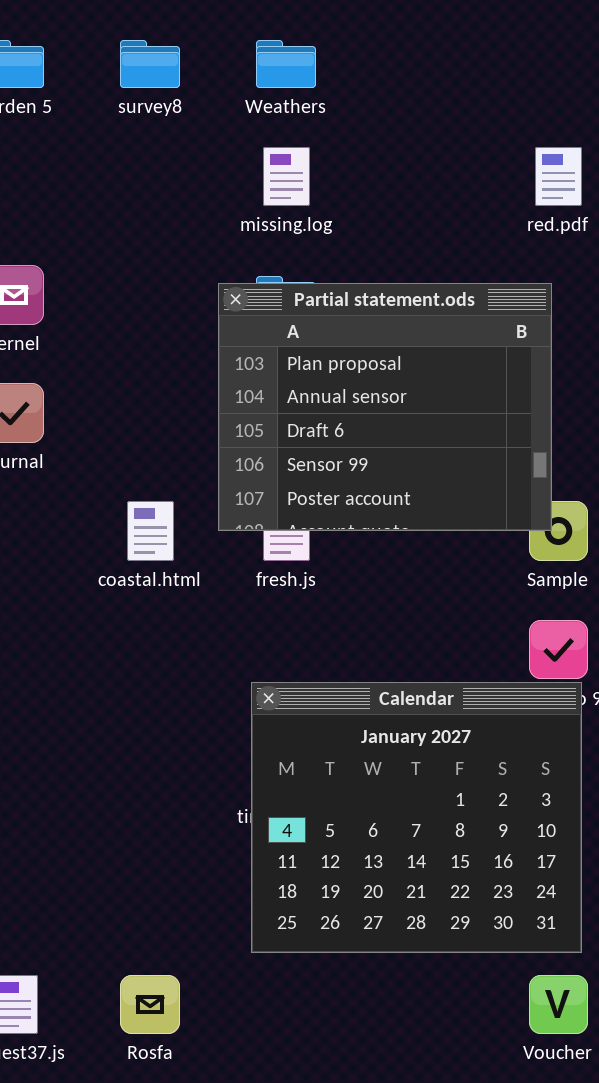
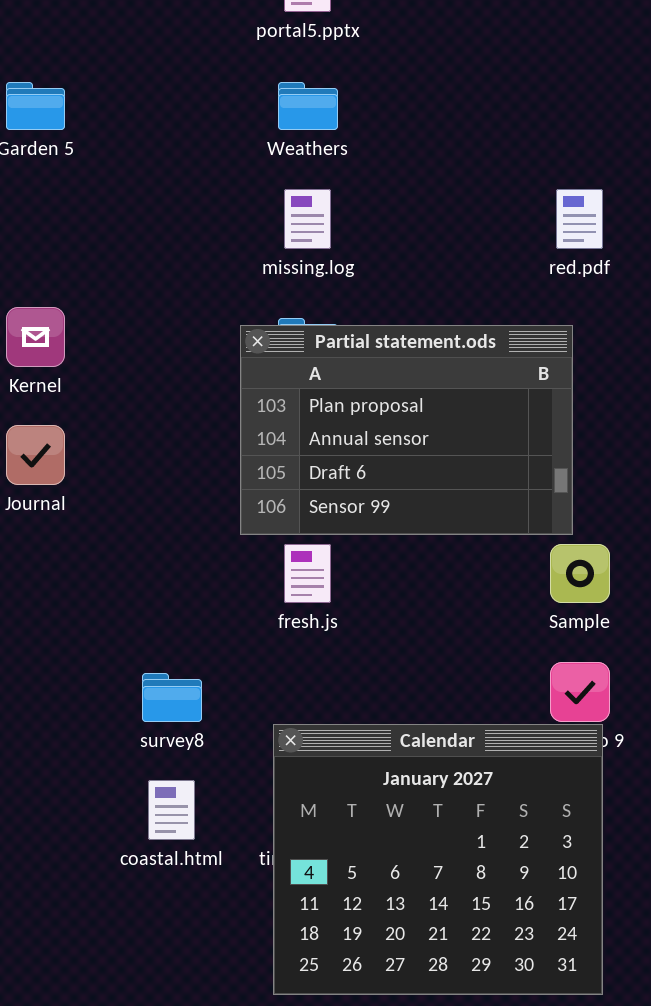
survey8: [120,40,180,88] -> [142,673,202,722], moved
Partial statement.ods: [218,283,552,531] -> [240,325,573,535], resized
coastal.html: [127,501,174,561] -> [148,780,195,840], moved

